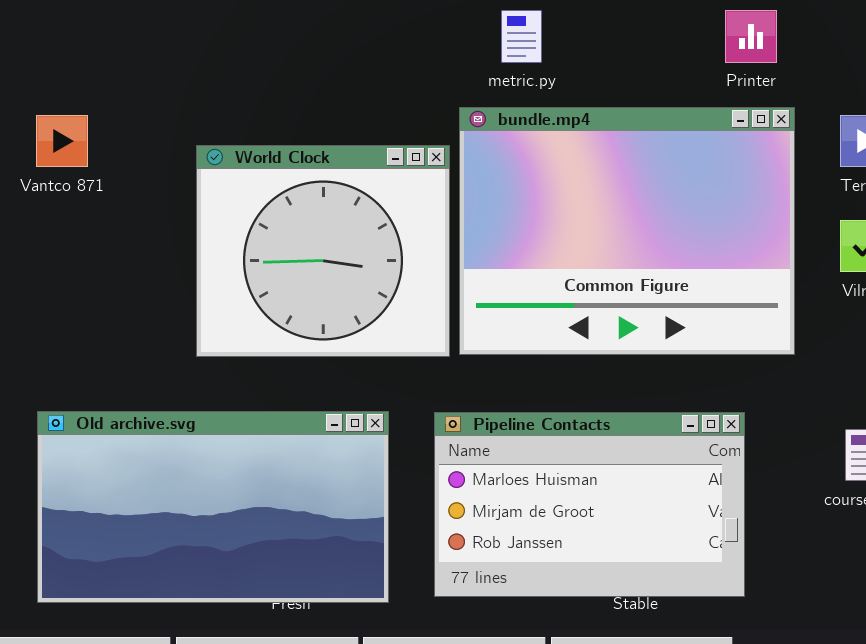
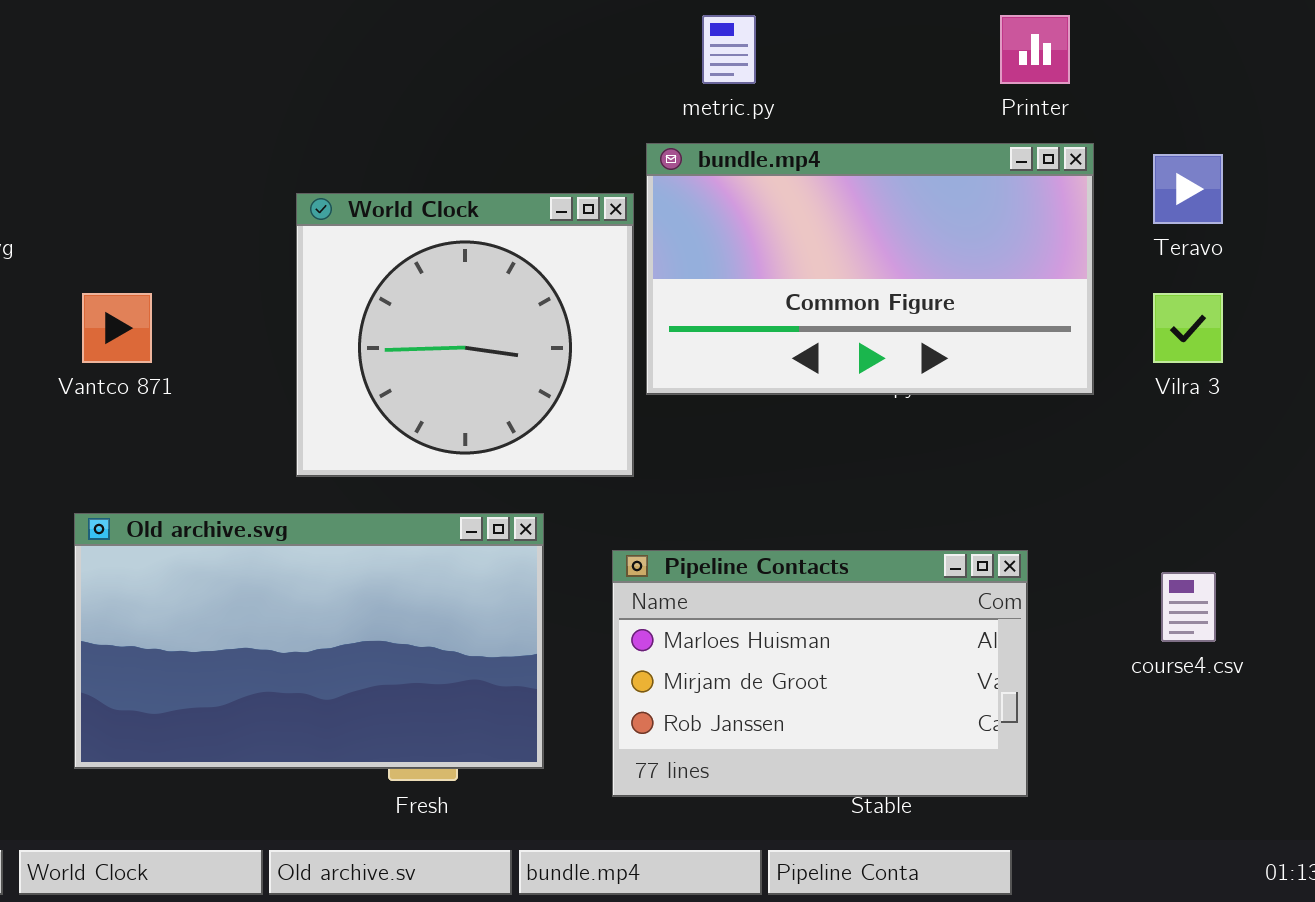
bundle.mp4: [459,107,795,355] -> [646,143,1094,395], resized
Vantco 871: [36,115,88,167] -> [82,293,152,363], moved
Old archive.svg: [37,411,389,603] -> [74,513,544,769], moved

